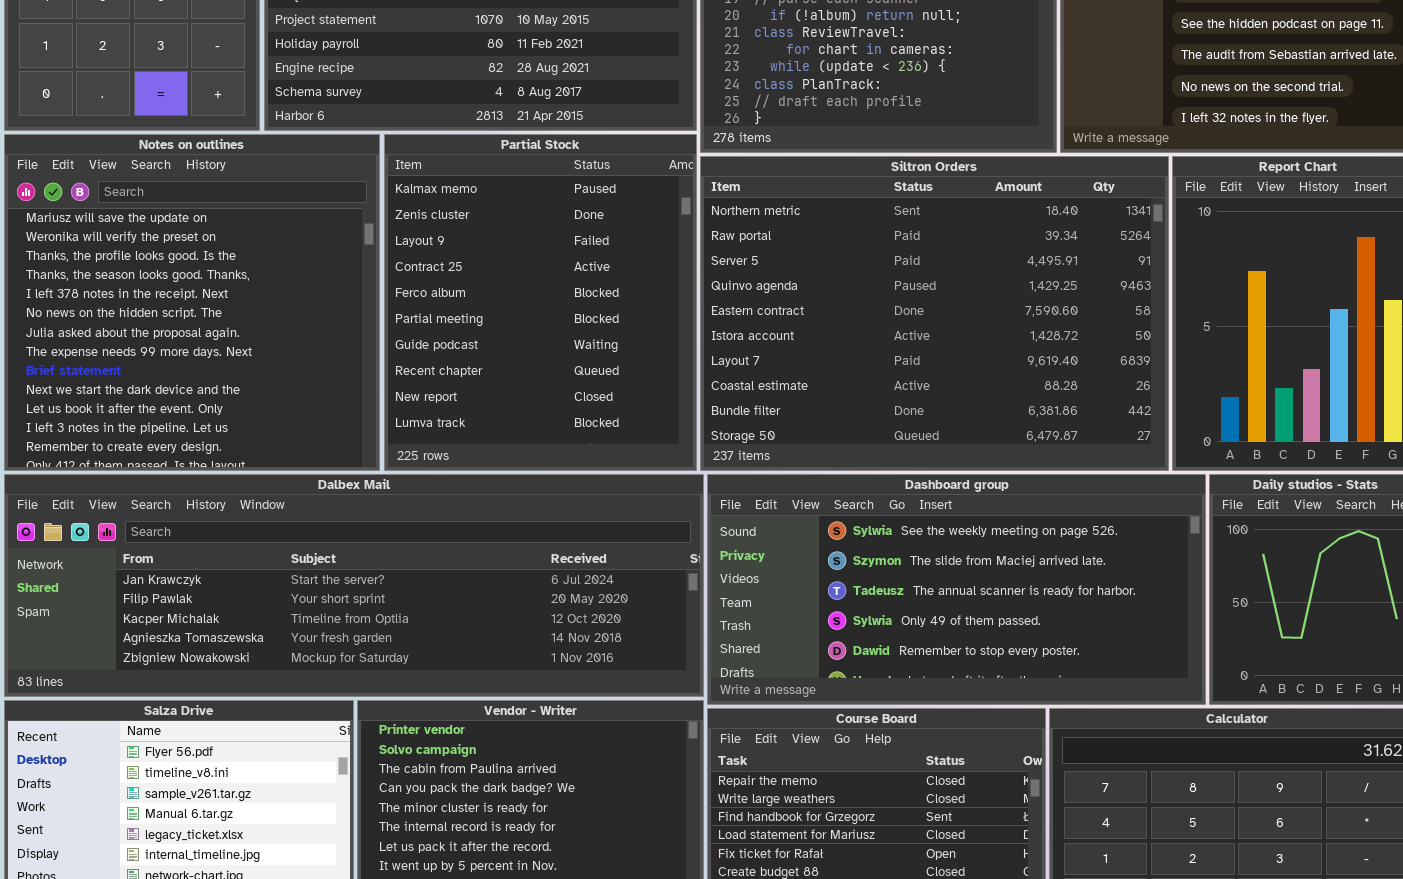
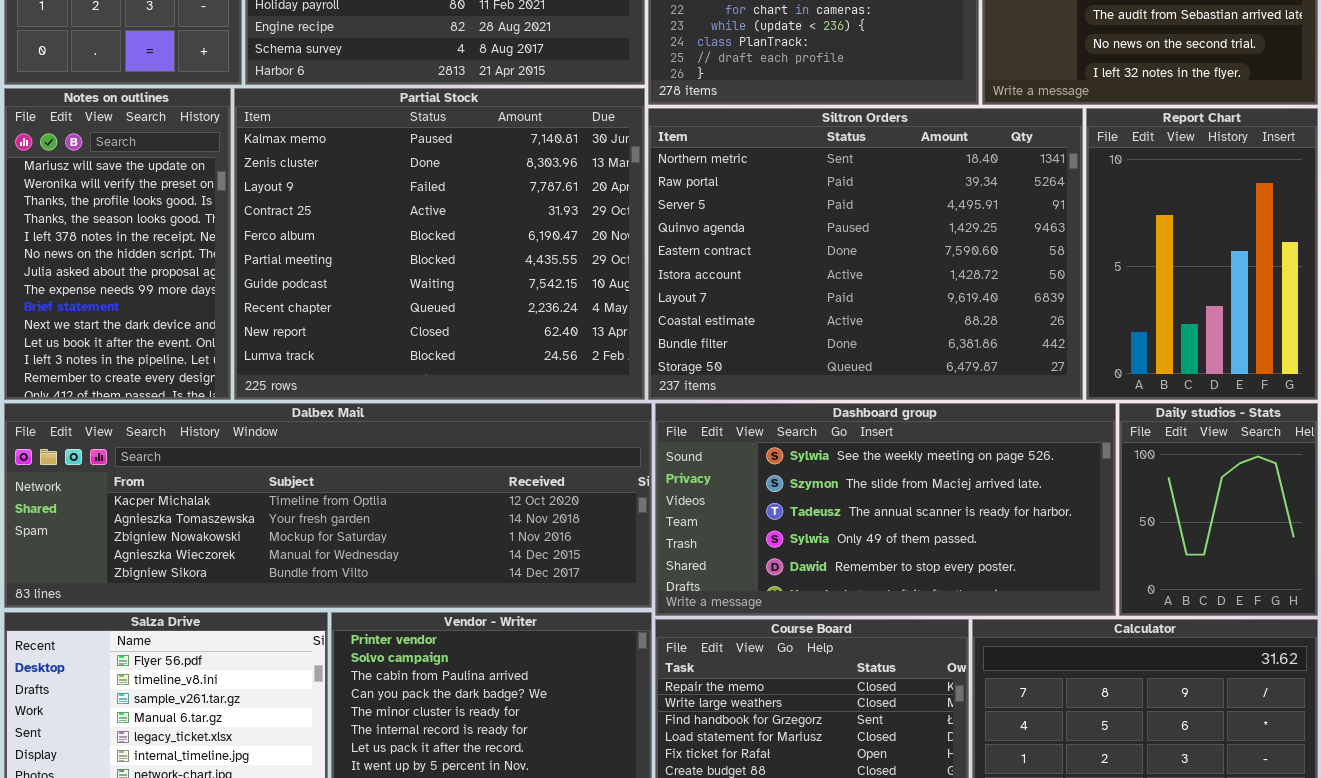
Notes on outlines: [4,134,380,471] -> [4,88,231,400], resized
Partial Stock: [384,134,697,471] -> [234,88,645,400], resized
Dalbex Mail: [4,474,704,697] -> [4,403,652,608], scrolled down 2 rows

